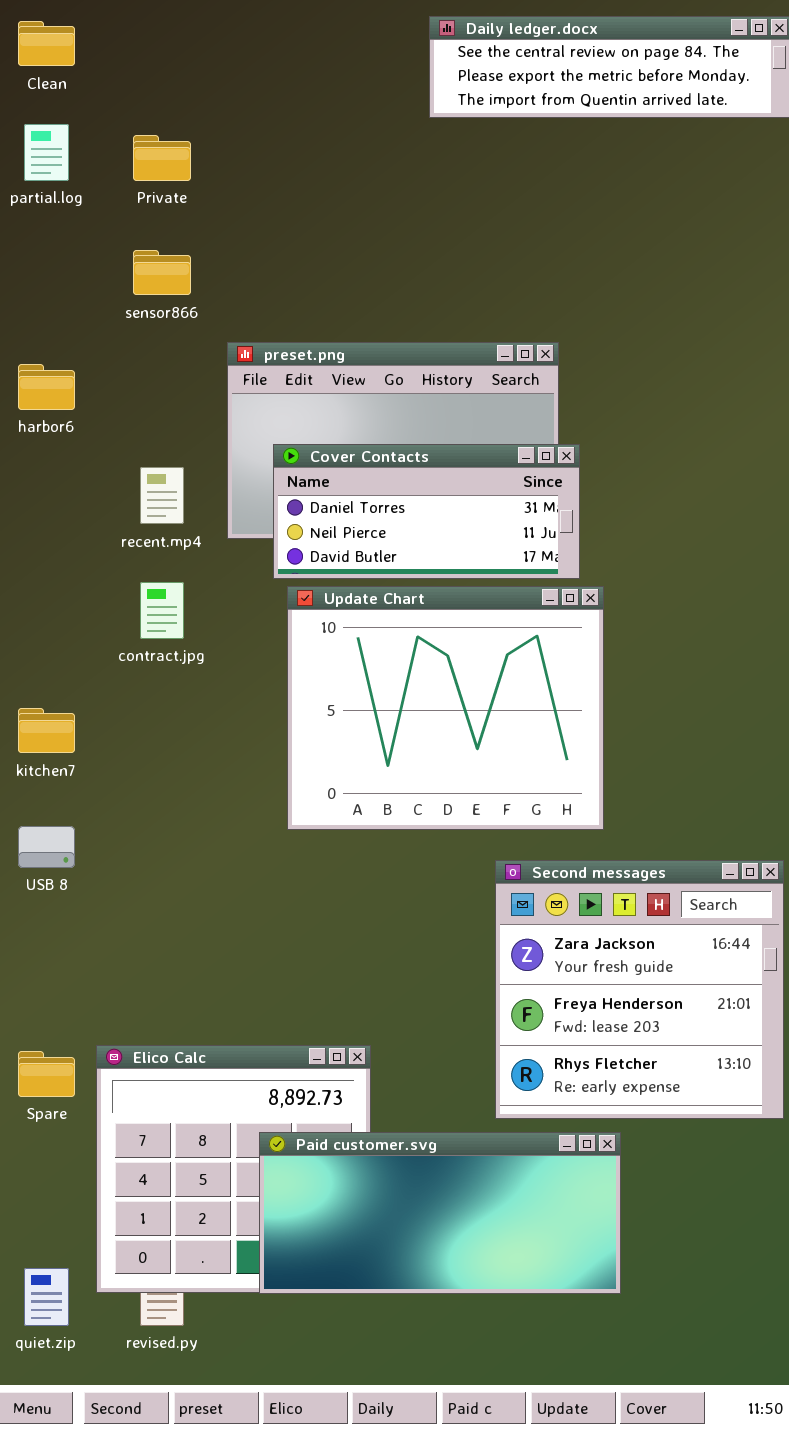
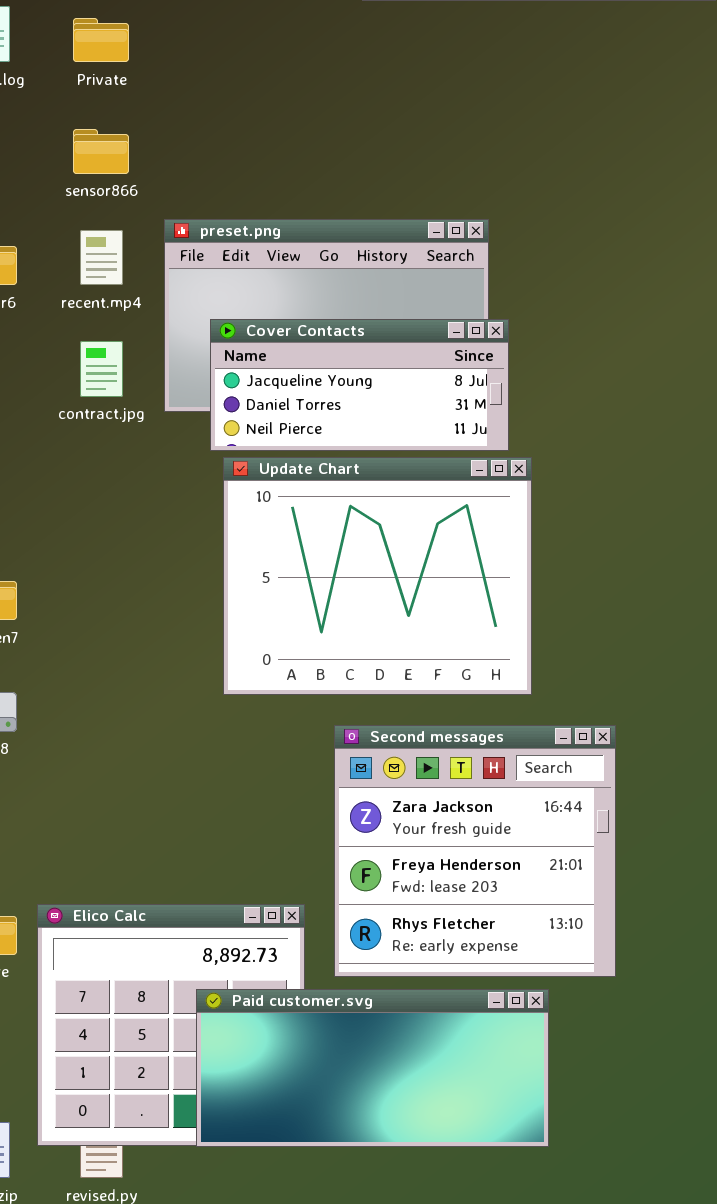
Cover Contacts: [273,444,580,579] -> [210,319,509,451], scrolled up 1 row
recent.mp4: [140,467,184,524] -> [80,230,123,285], moved
contract.jpg: [140,582,184,639] -> [80,341,123,397], moved
Second messages: [495,860,784,1119] -> [334,725,616,977], moved

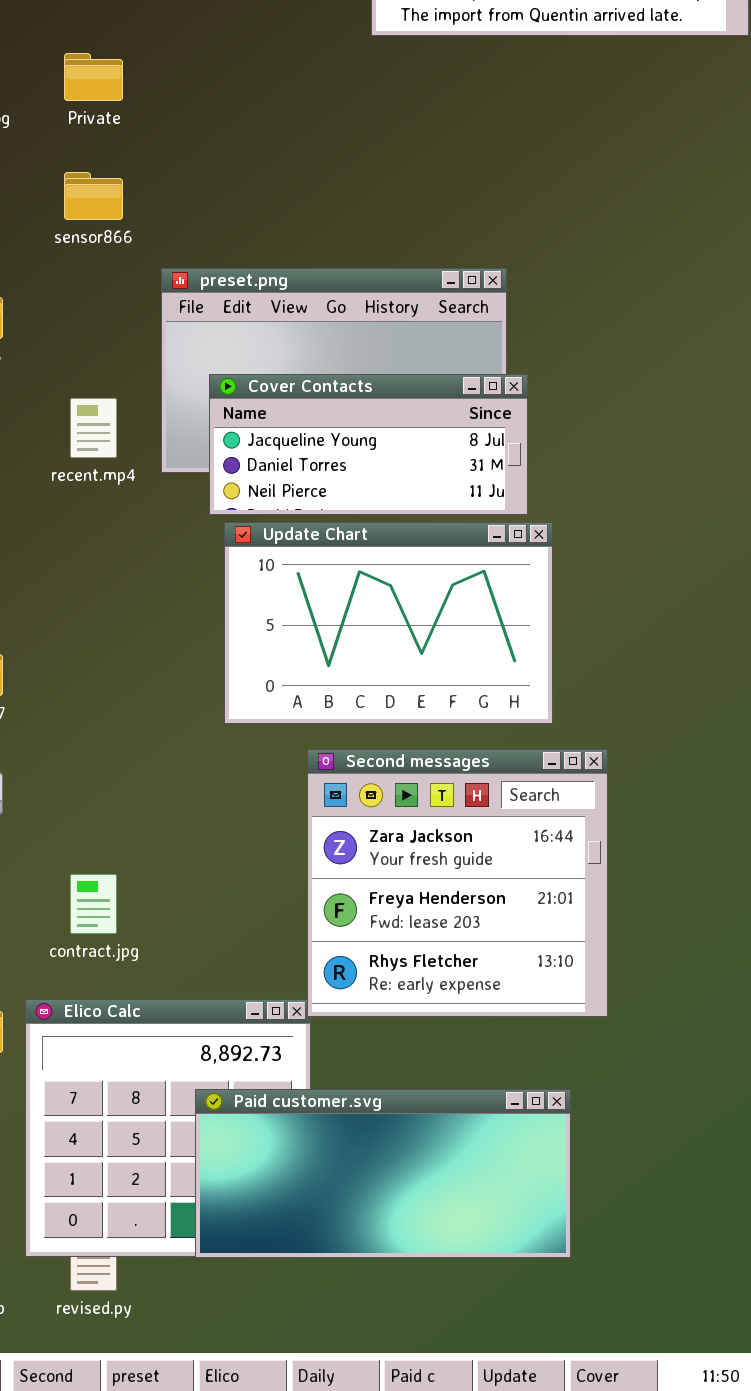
recent.mp4: [80,230,123,285] -> [70,398,117,458], moved
contract.jpg: [80,341,123,397] -> [70,874,117,934], moved
Update Chart: [223,457,532,695] -> [224,522,553,724], resized
Second messages: [334,725,616,977] -> [307,749,608,1017], moved

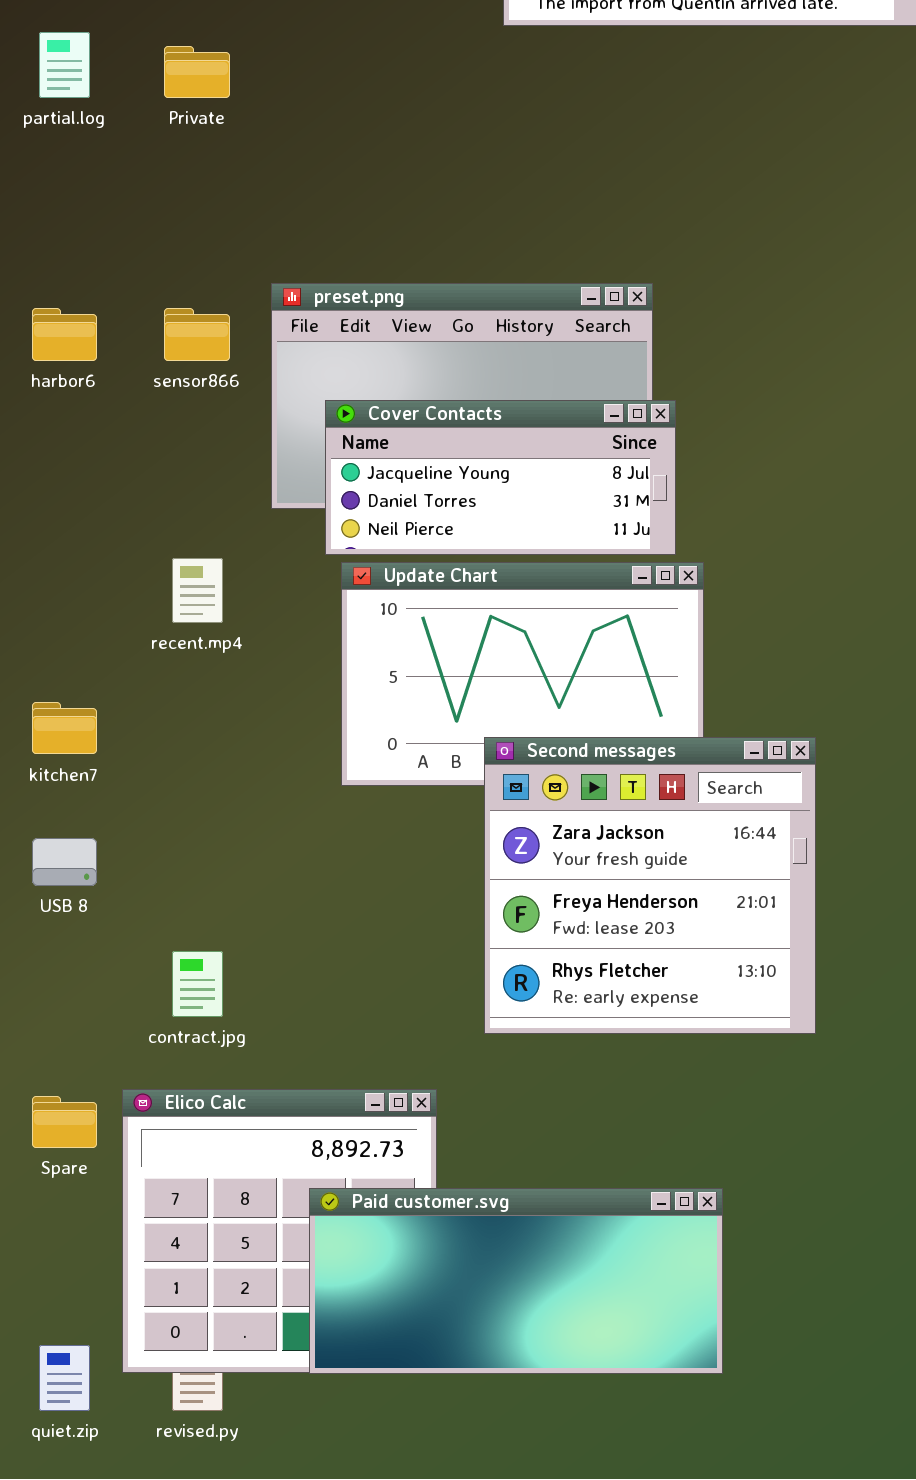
sensor866: [64,172,123,220] -> [164,308,230,361], moved
recent.mp4: [70,398,117,458] -> [172,558,223,623], moved
Second messages: [307,749,608,1017] -> [484,737,816,1034], moved

